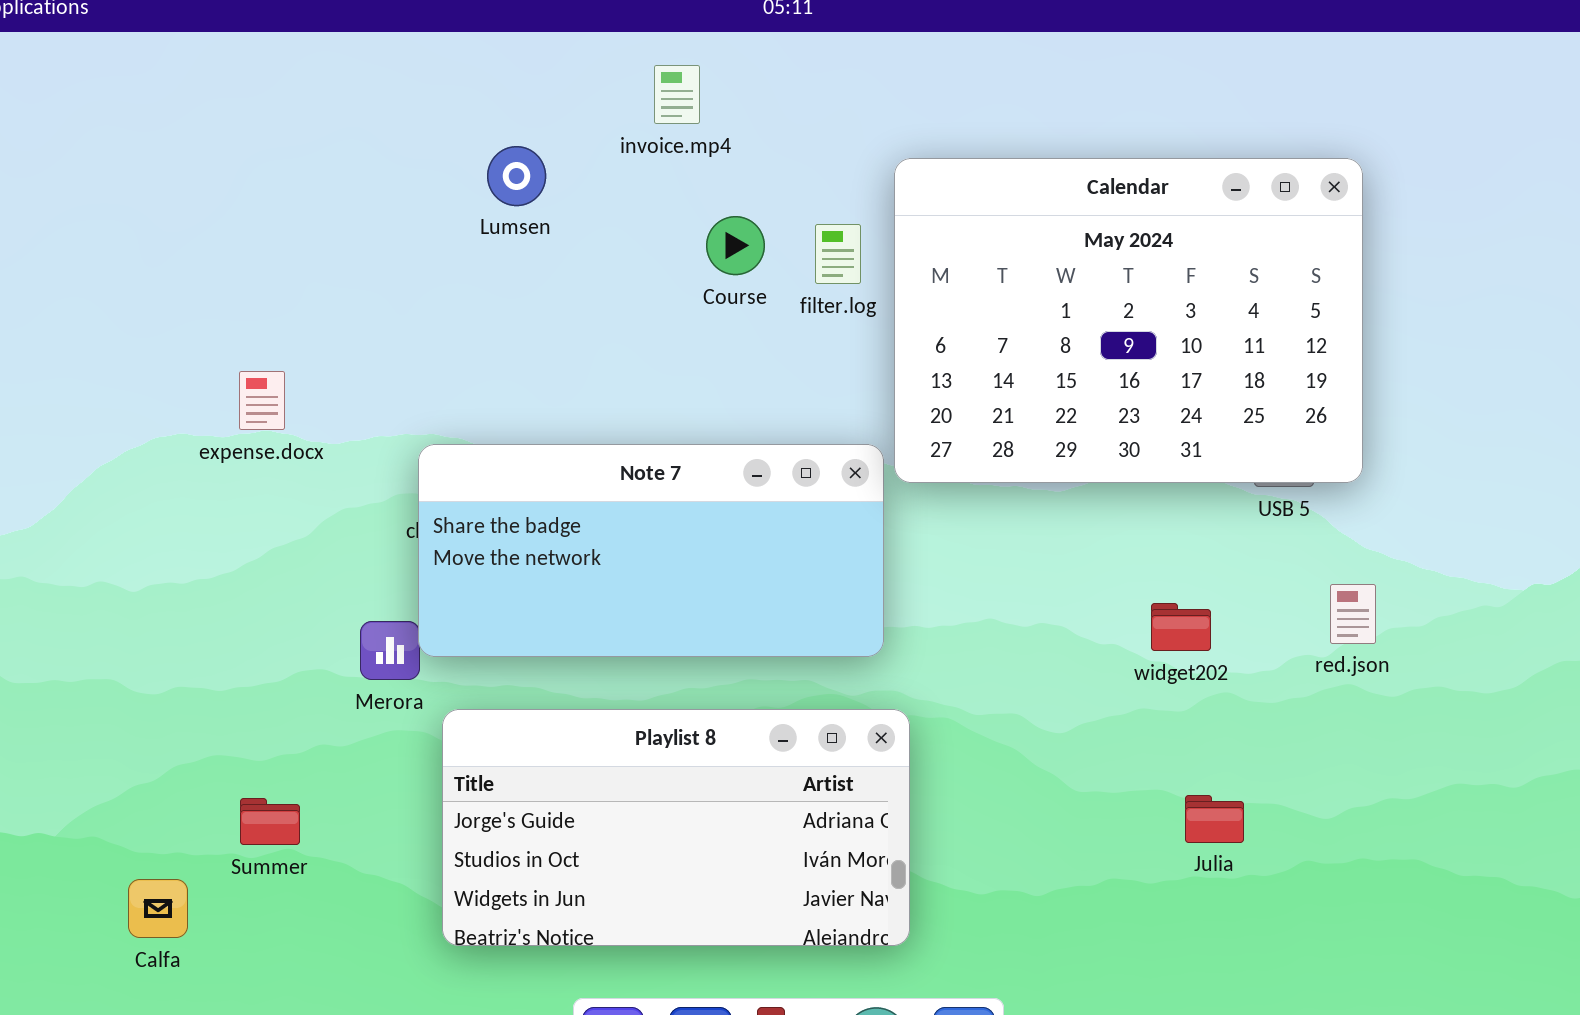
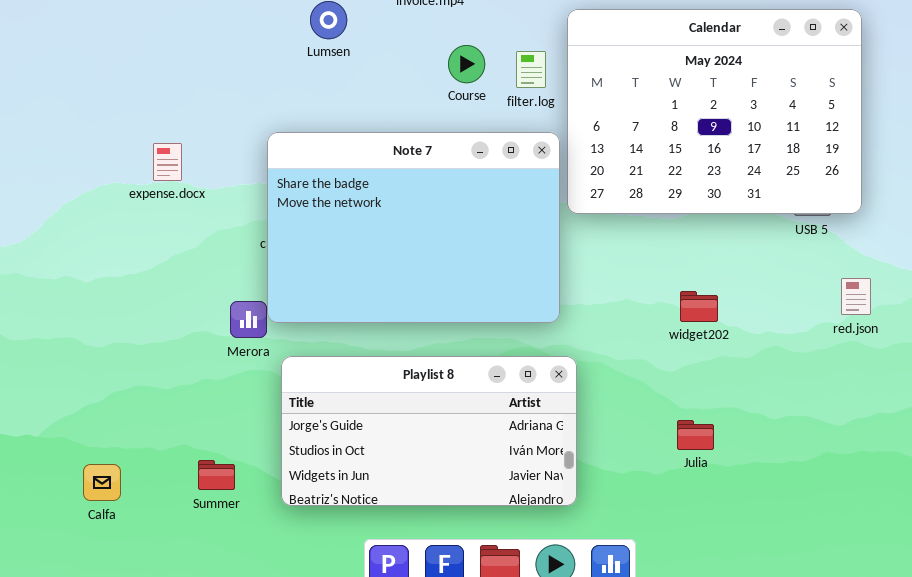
Note 7: [418,444,884,657] -> [267,132,560,323], resized
widget202: [1151,603,1211,651] -> [680,291,718,322], moved
Julia: [1185,795,1244,843] -> [677,420,714,450], moved
Summer: [240,798,300,845] -> [198,460,235,490], moved

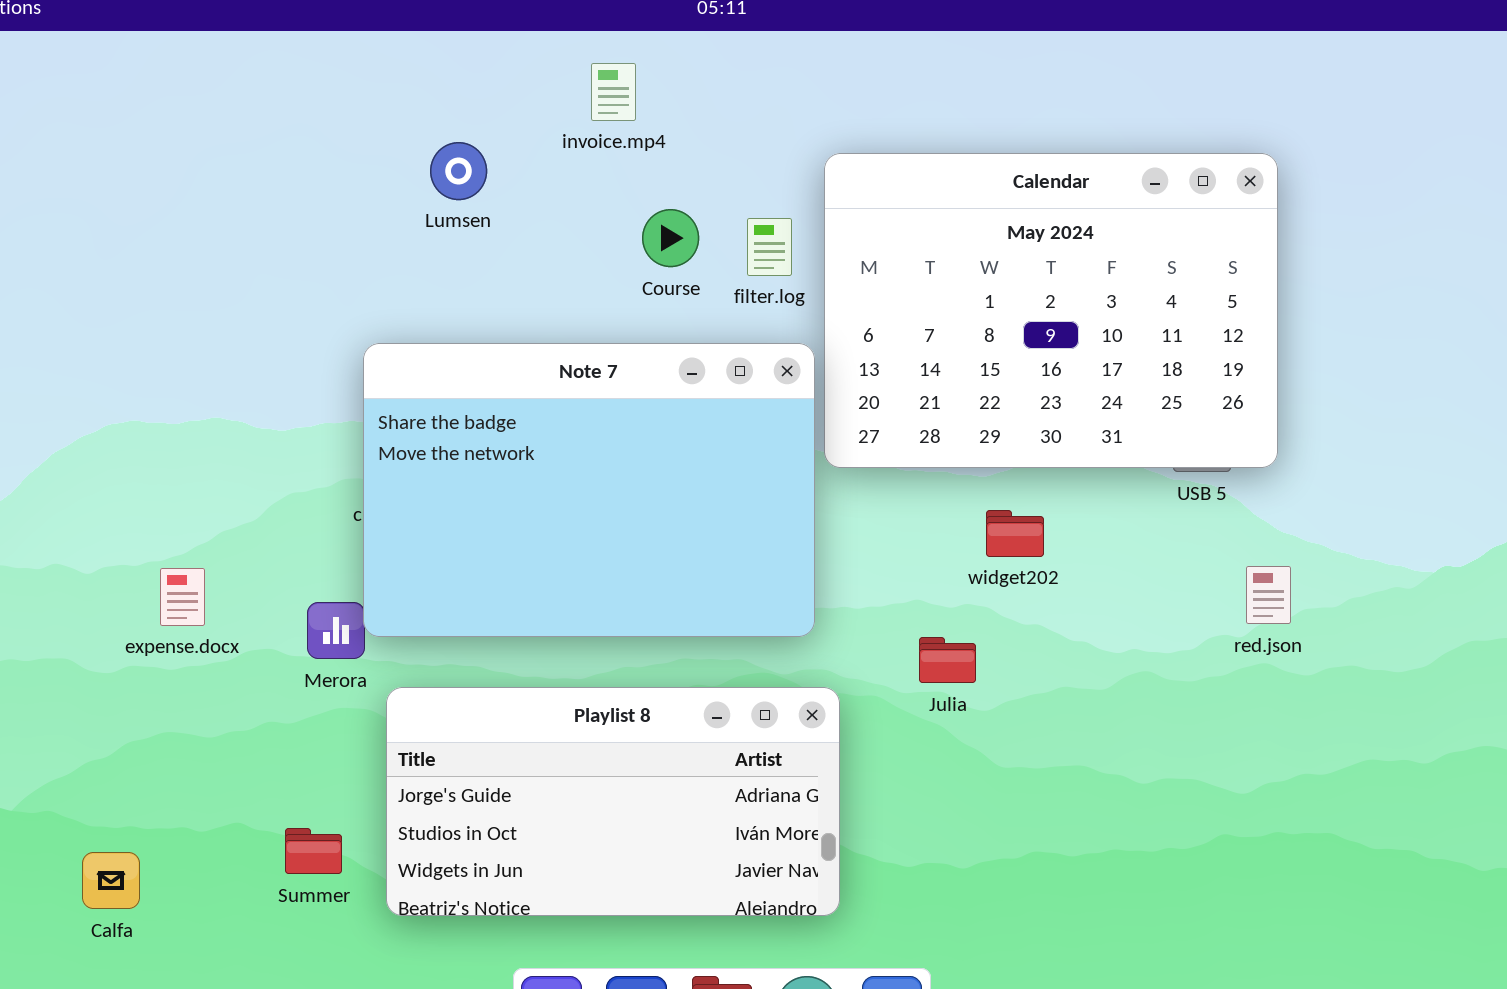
expense.docx: [153,143,182,181] -> [160,568,205,626], moved
widget202: [680,291,718,322] -> [986,510,1044,557], moved
Julia: [677,420,714,450] -> [919,637,976,683], moved
Summer: [198,460,235,490] -> [285,828,342,874], moved

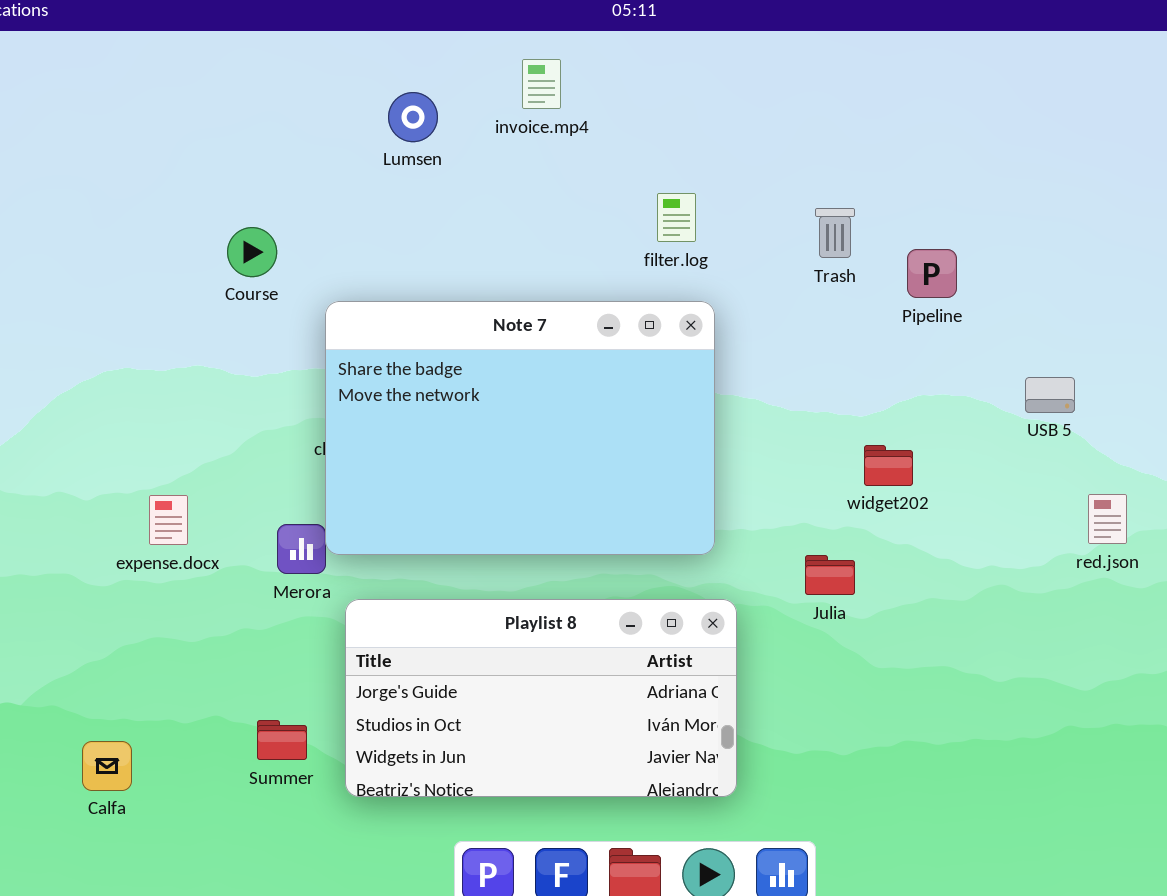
Lumsen: [430,142,487,200] -> [388,92,438,142], moved
Calendar: [824,153,1278,468] -> none, closed
Course: [642,209,699,267] -> [227,227,277,277], moved

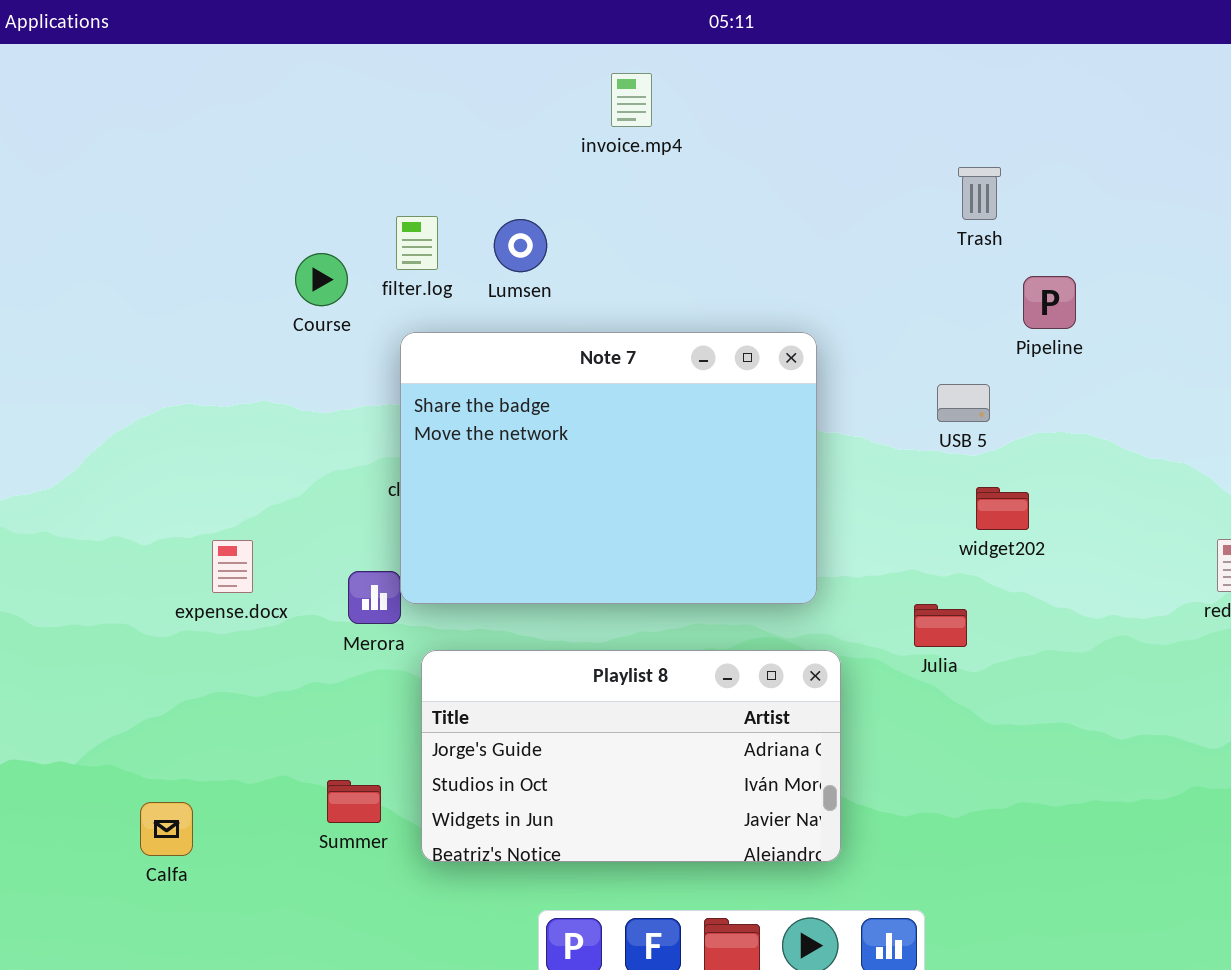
Lumsen: [388,92,438,142] -> [494,219,547,272], moved
filter.log: [657,193,696,242] -> [396,216,438,270], moved
Trash: [815,208,855,258] -> [958,167,1001,220], moved
USB 5: [1025,377,1075,413] -> [937,384,990,422], moved

